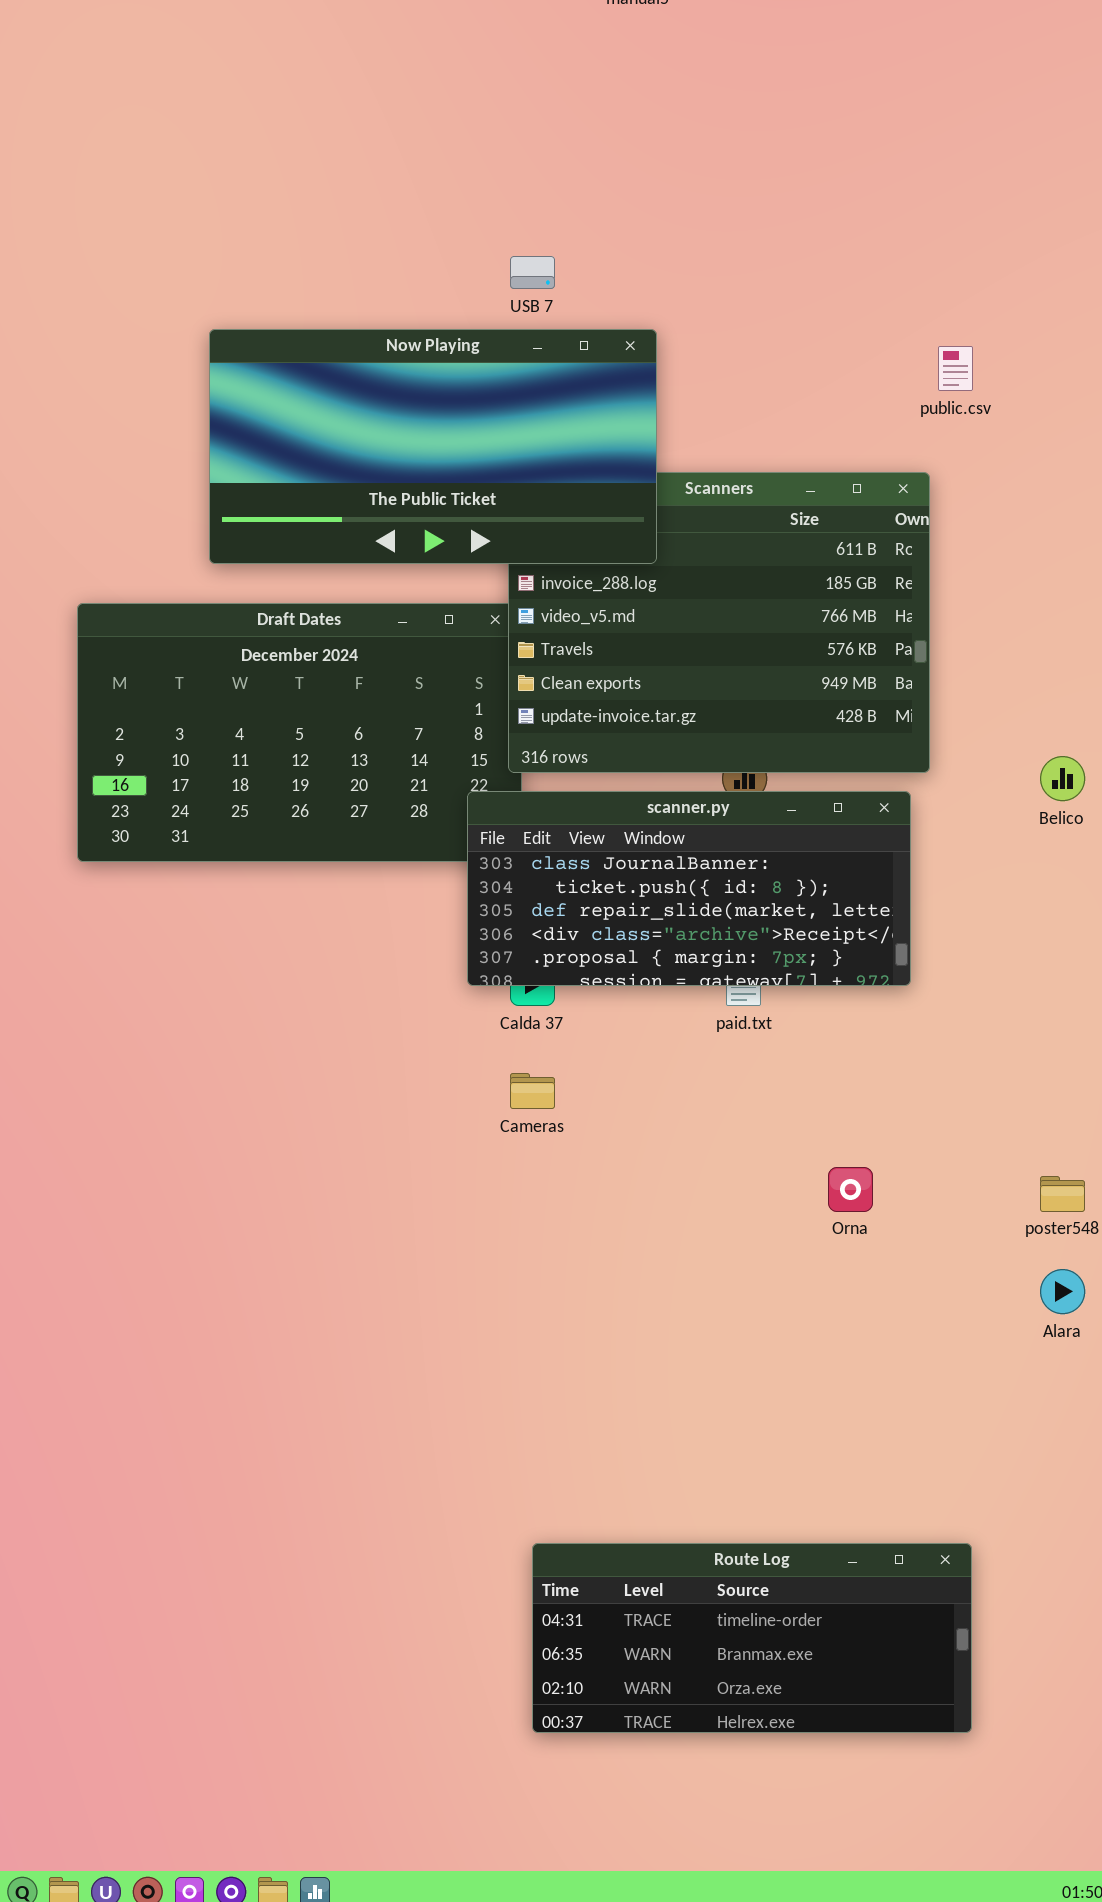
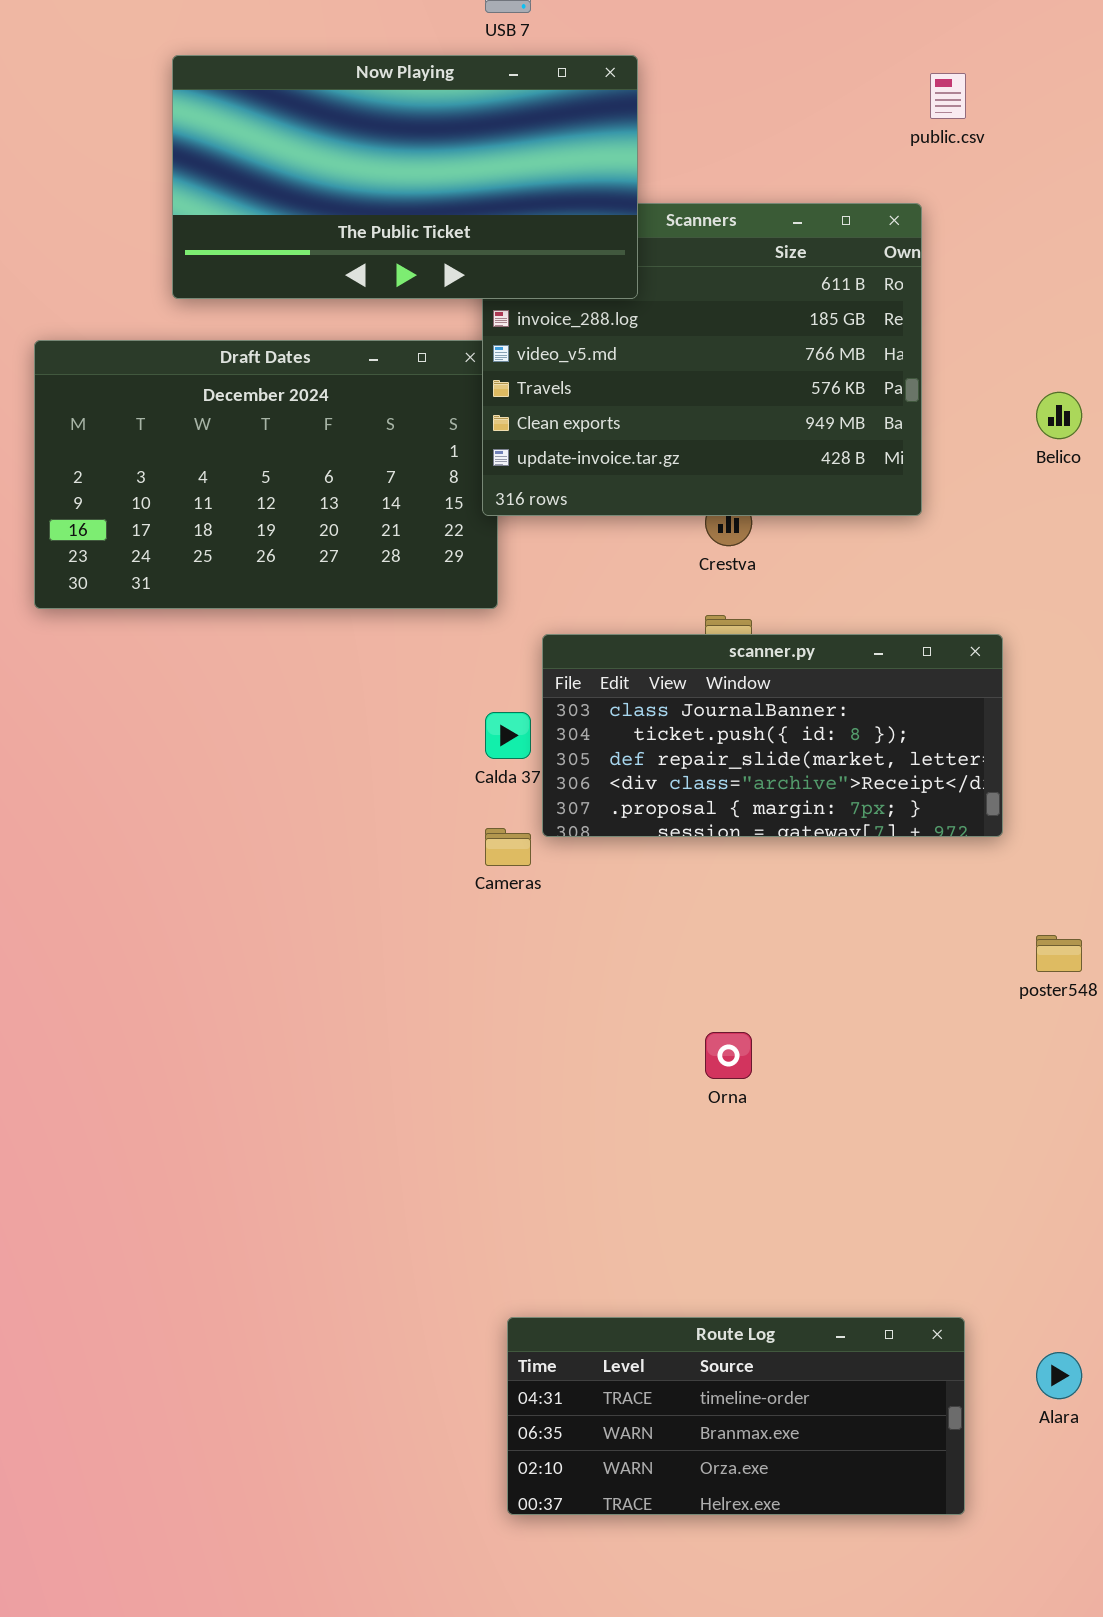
Belico: [1040,756,1085,801] -> [1036,392,1082,439], moved
scanner.py: [467,791,911,986] -> [542,634,1003,837], moved
Orna: [828,1167,873,1212] -> [705,1032,752,1079], moved
Alara: [1040,1269,1085,1314] -> [1036,1352,1082,1399], moved

